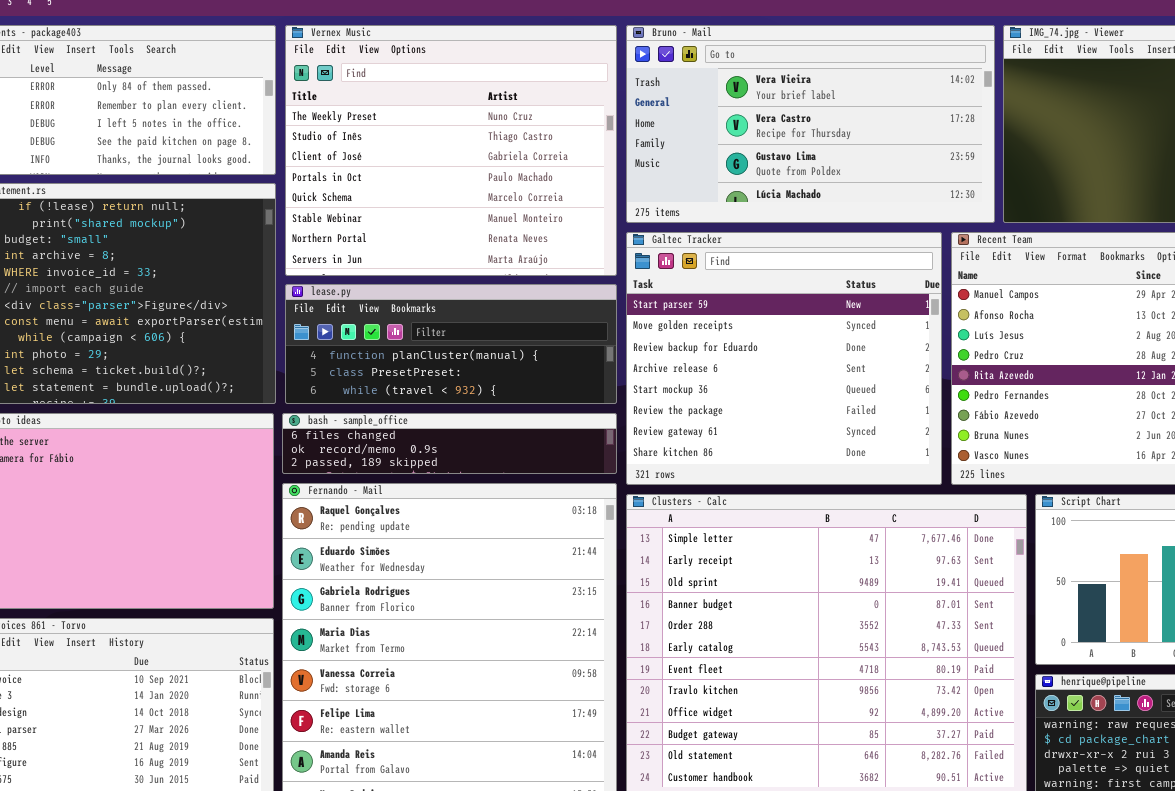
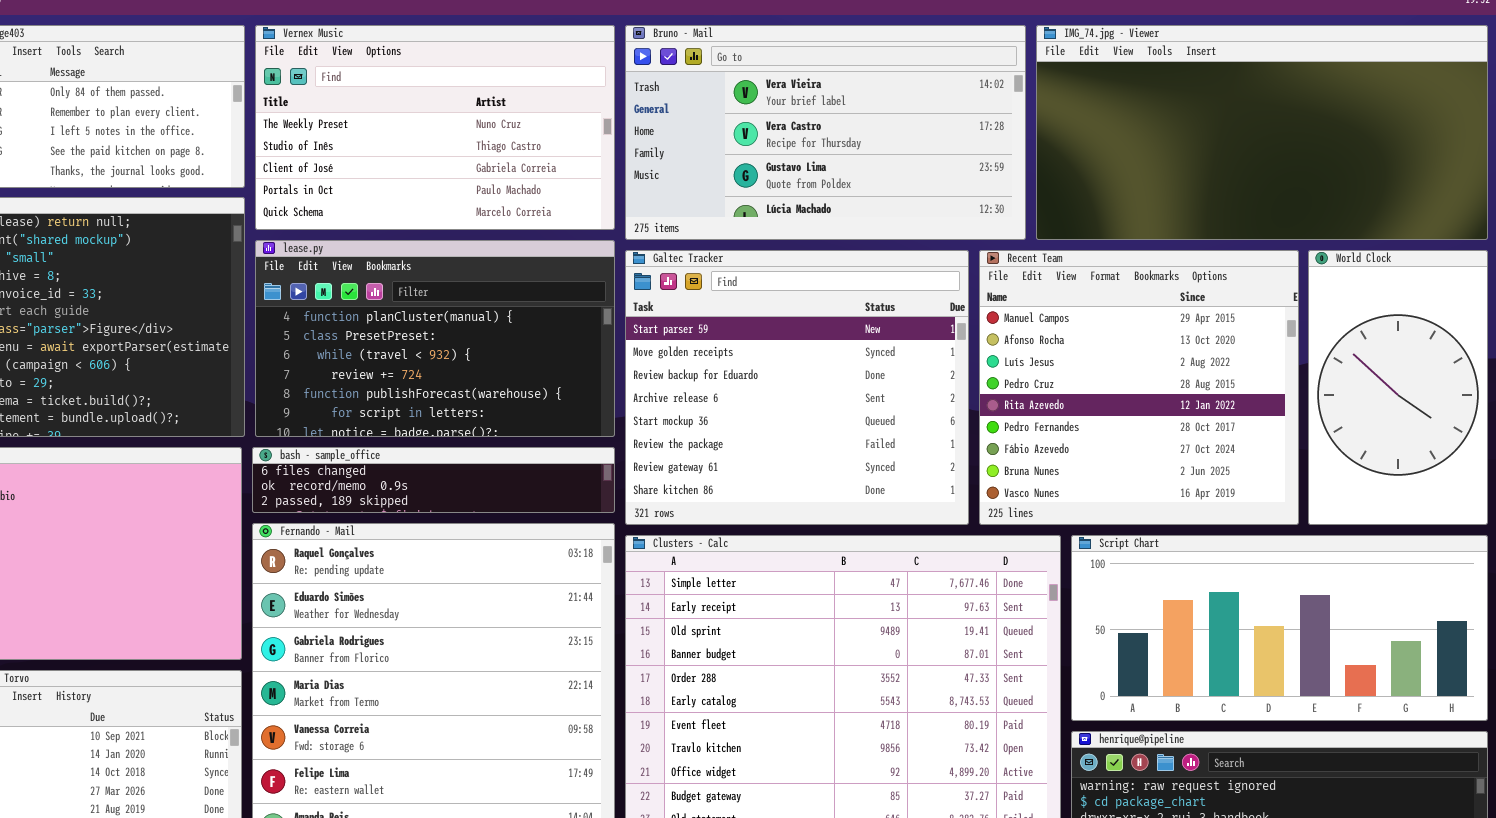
Vernex Music: [285,25,617,276] -> [255,25,615,230], resized
lease.py: [285,284,617,404] -> [255,240,615,437], resized

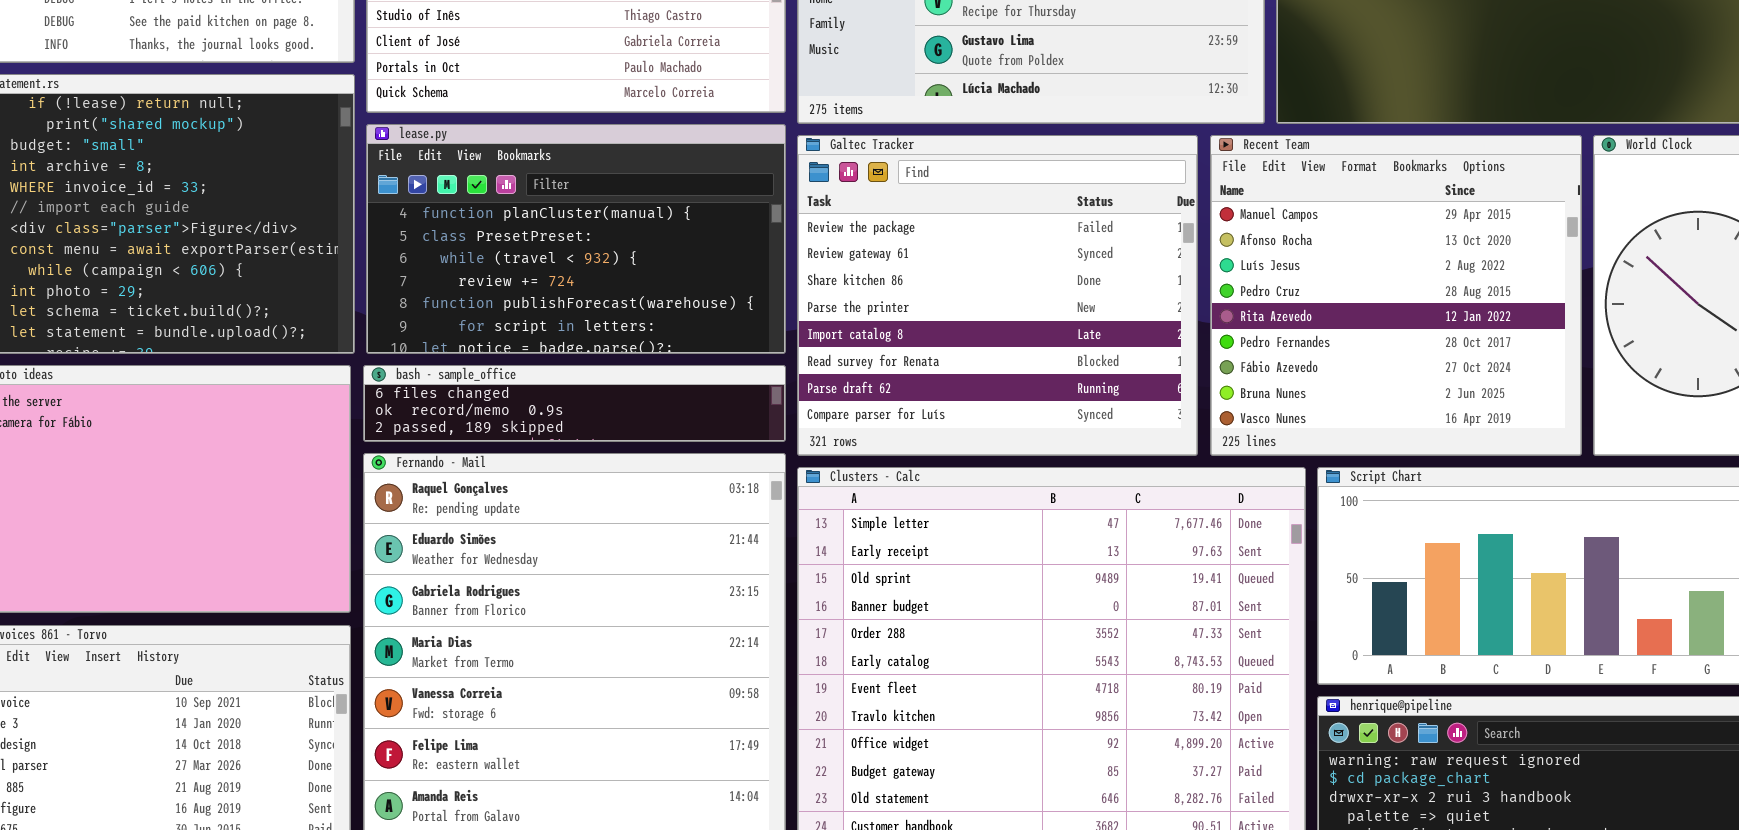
Galtec Tracker: [625,250,969,525] -> [797,135,1198,456], scrolled down 5 rows

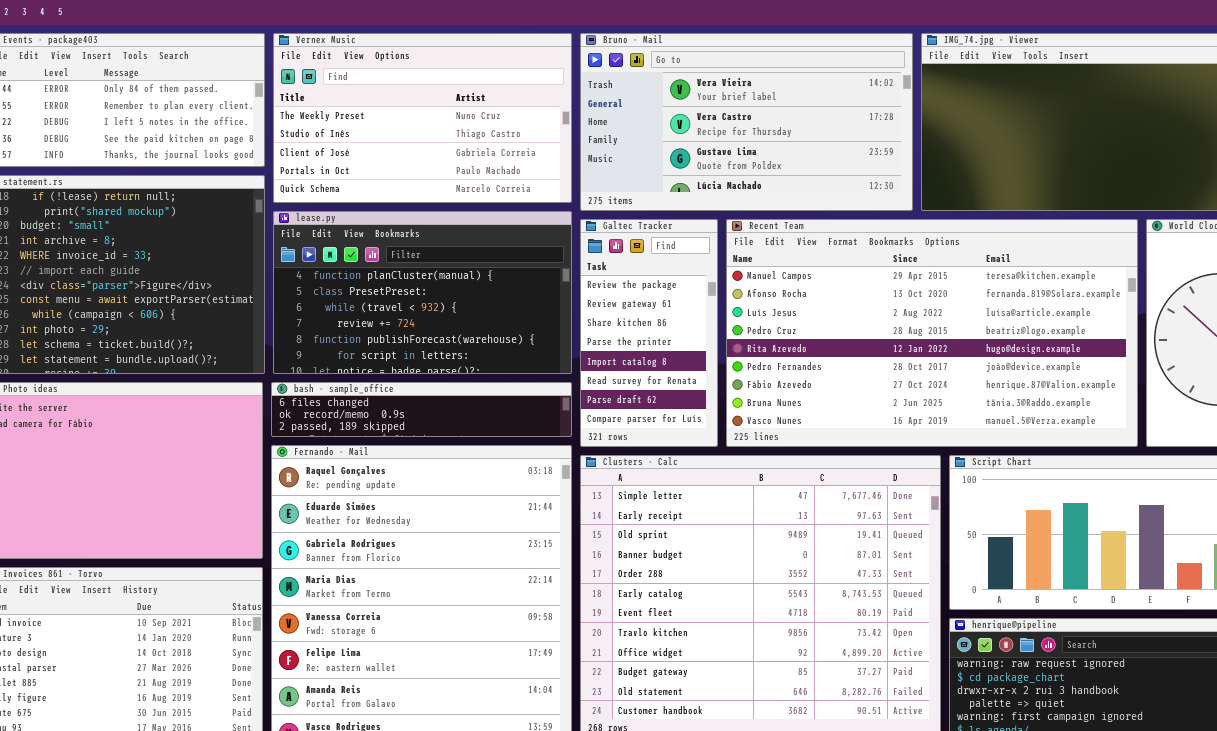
Galtec Tracker: [797,135,1198,456] -> [580,219,718,447], resized
Recent Team: [1210,135,1582,456] -> [726,219,1138,447], resized

